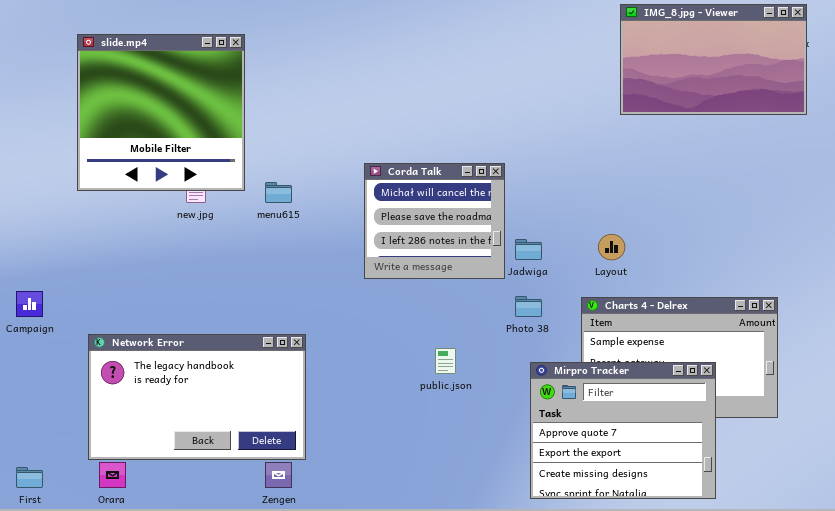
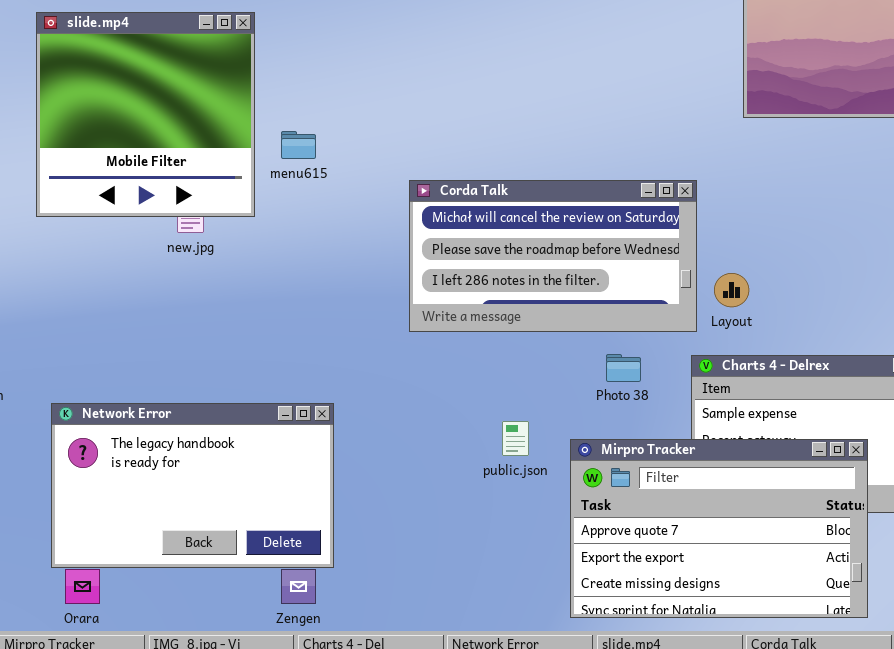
Corda Talk: [364,163,505,279] -> [409,180,697,332], resized
menu615: [265,182,292,203] -> [281,131,316,159], moved
Mirpro Tracker: [530,362,716,499] -> [570,439,868,618], resized

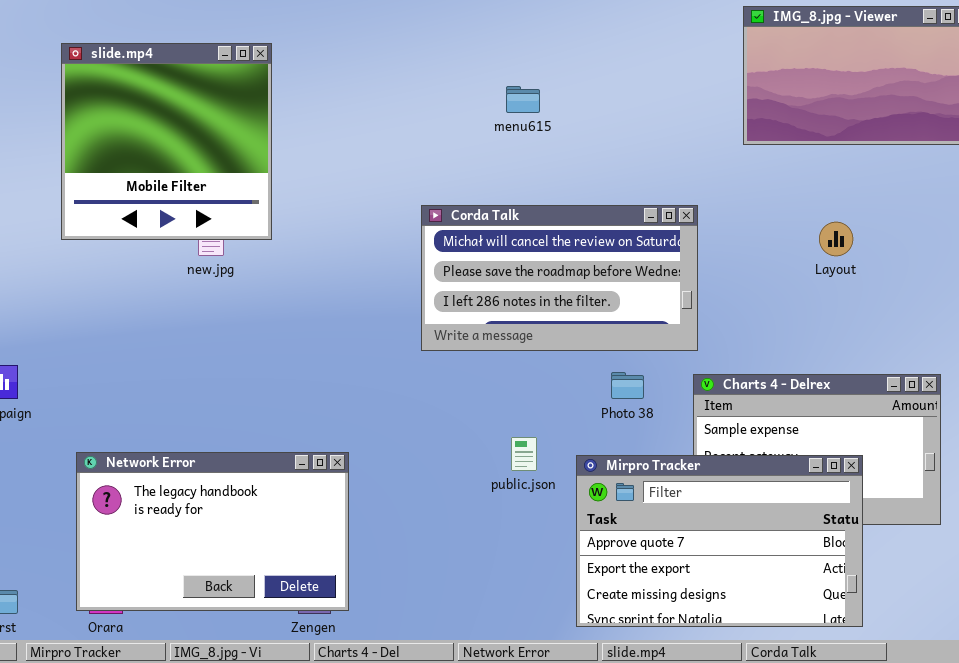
menu615: [281,131,316,159] -> [506,86,540,113], moved
Layout: [714,273,749,307] -> [819,222,853,256], moved
Network Error: [51,403,334,568] -> [76,452,349,611], moved

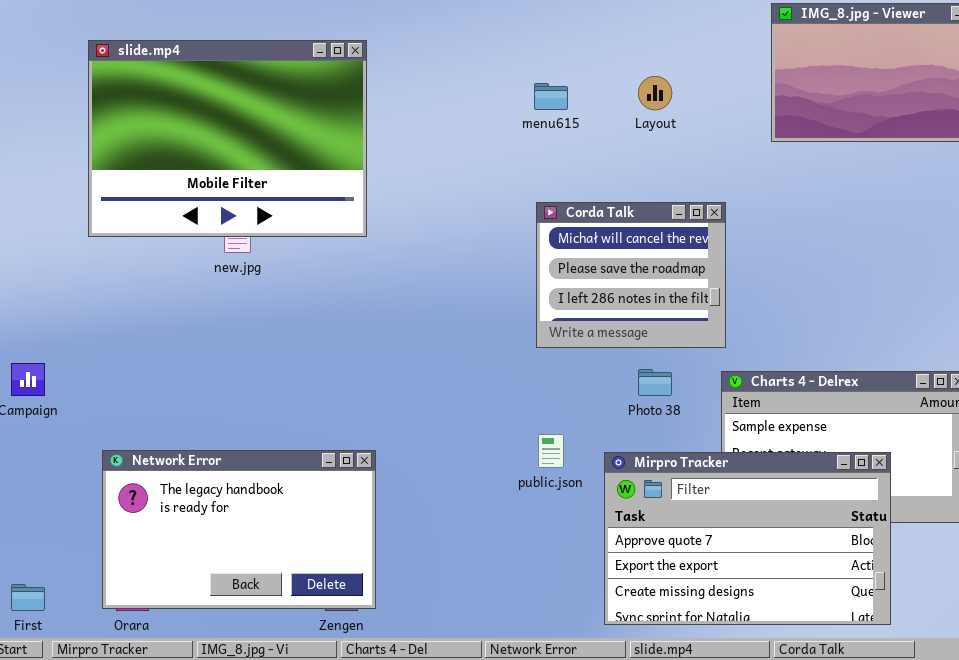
slide.mp4: [61,43,272,240] -> [88,40,367,237], resized
Corda Talk: [421,205,698,351] -> [536,202,726,348], resized
Layout: [819,222,853,256] -> [638,76,672,110], moved

